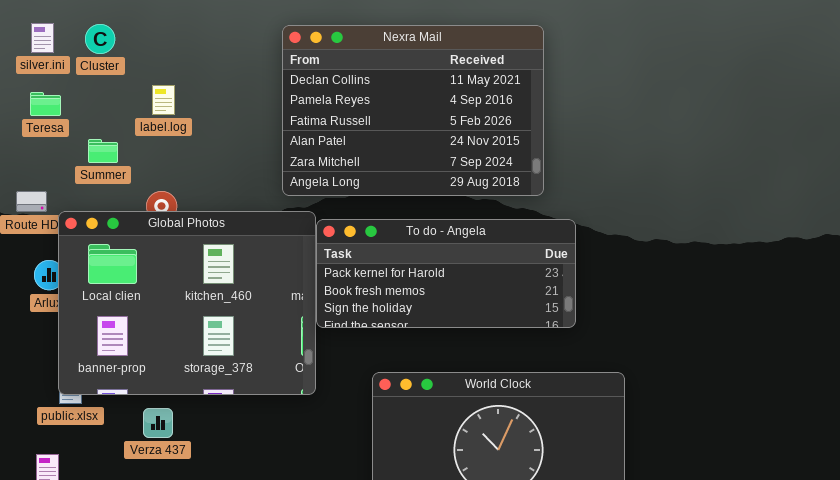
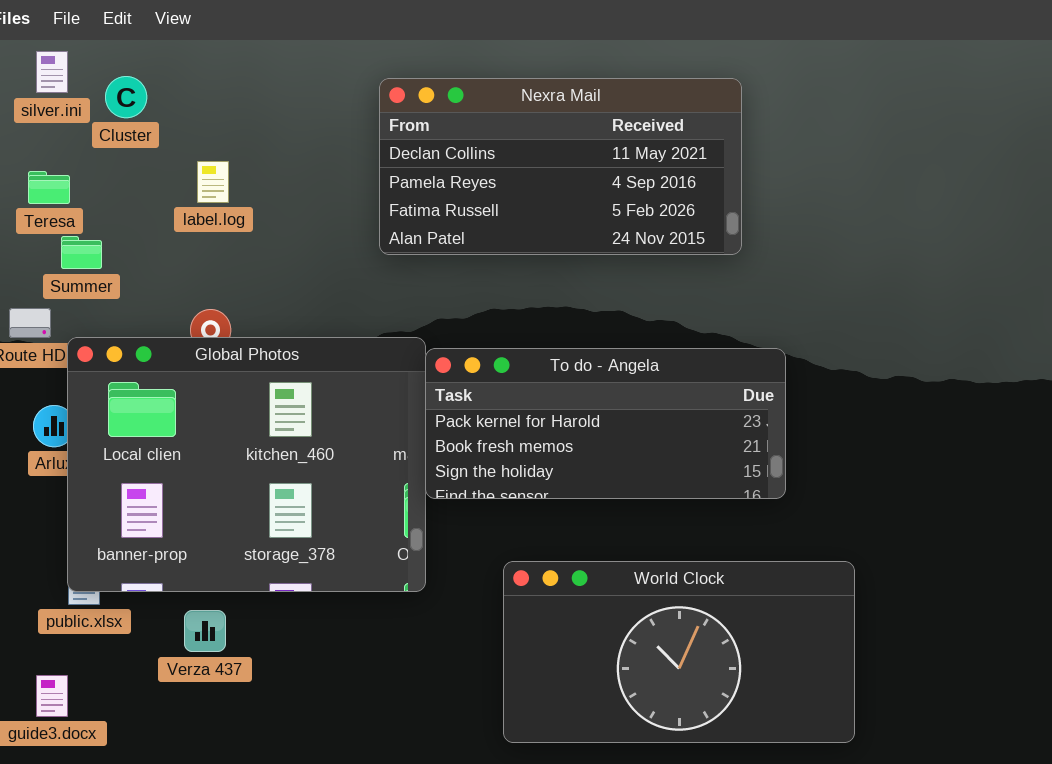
silver.ini: [31,23,54,53] -> [36,51,68,93], moved
Nexra Mail: [282,25,544,196] -> [379,78,742,255], resized
Summer: [88,139,118,163] -> [61,236,102,269], moved

